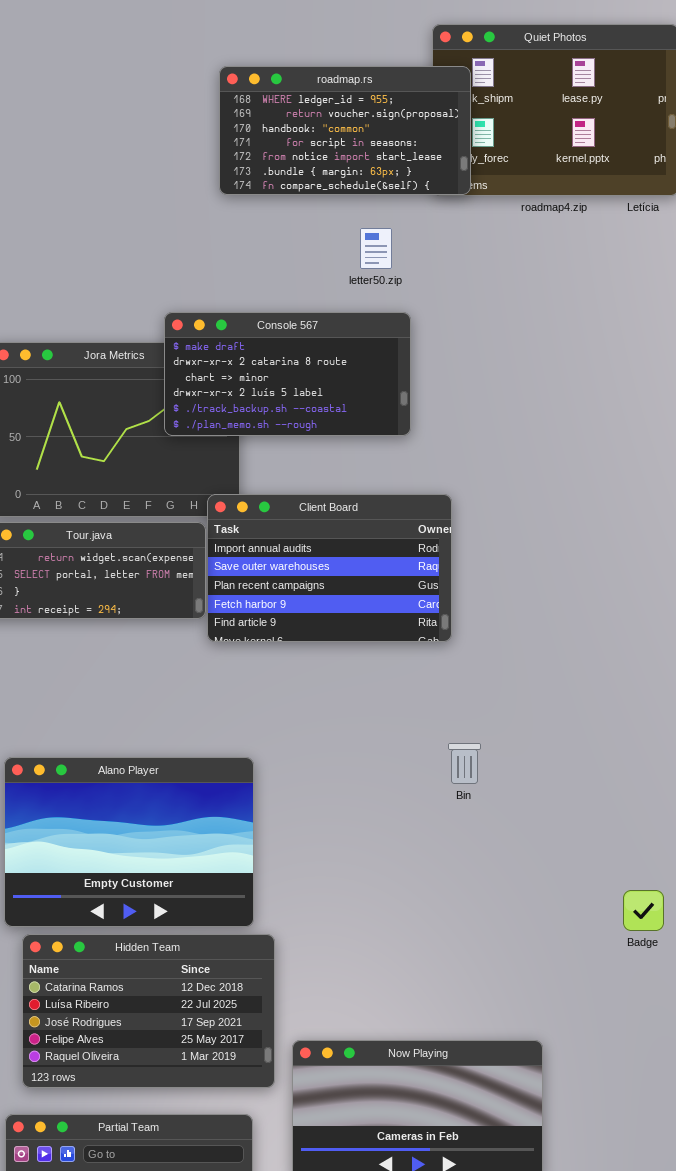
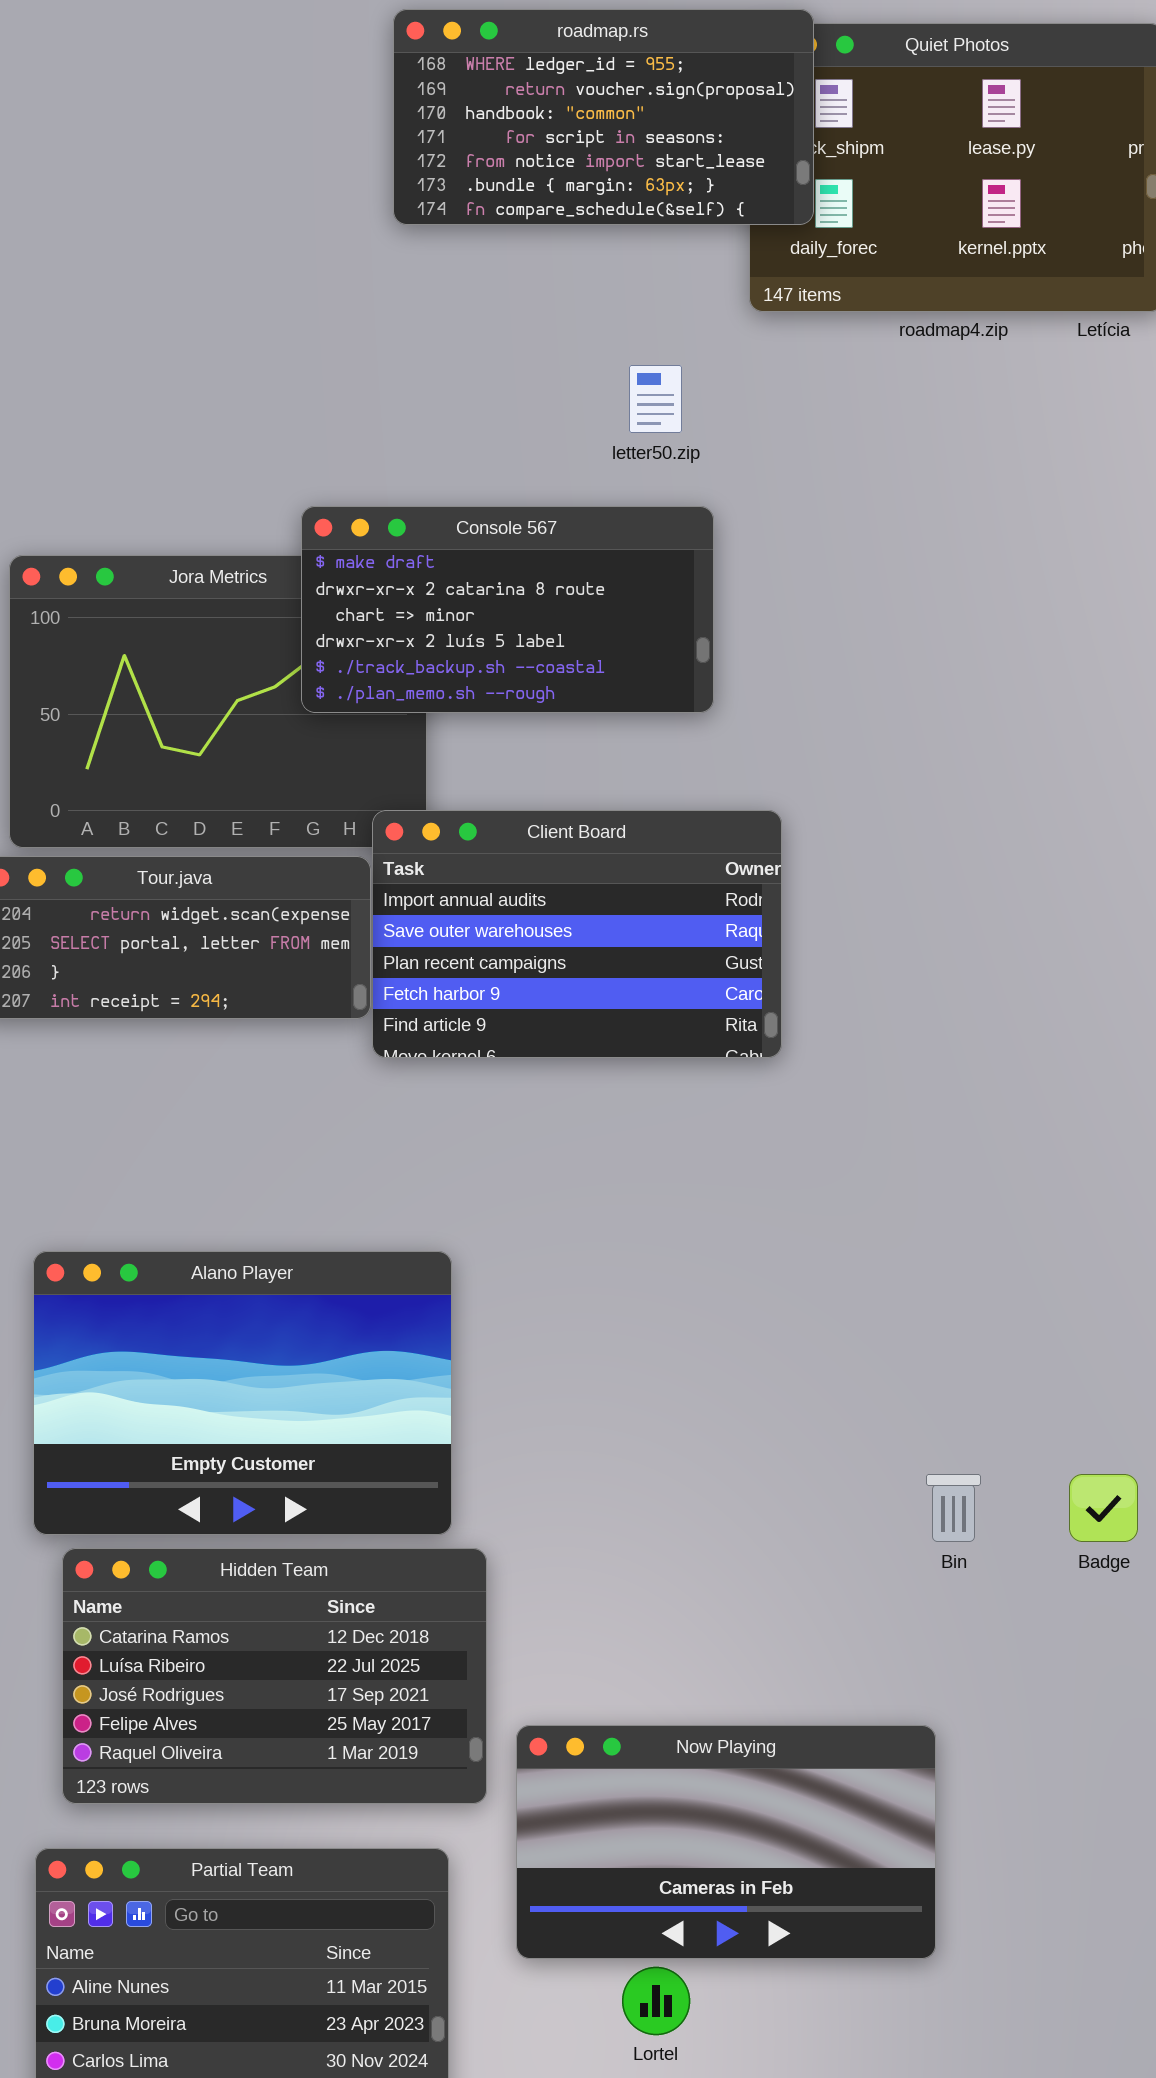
roadmap.rs: [219,66,471,195] -> [393,9,814,225], moved
Bin: [448,743,481,784] -> [926,1474,981,1542], moved

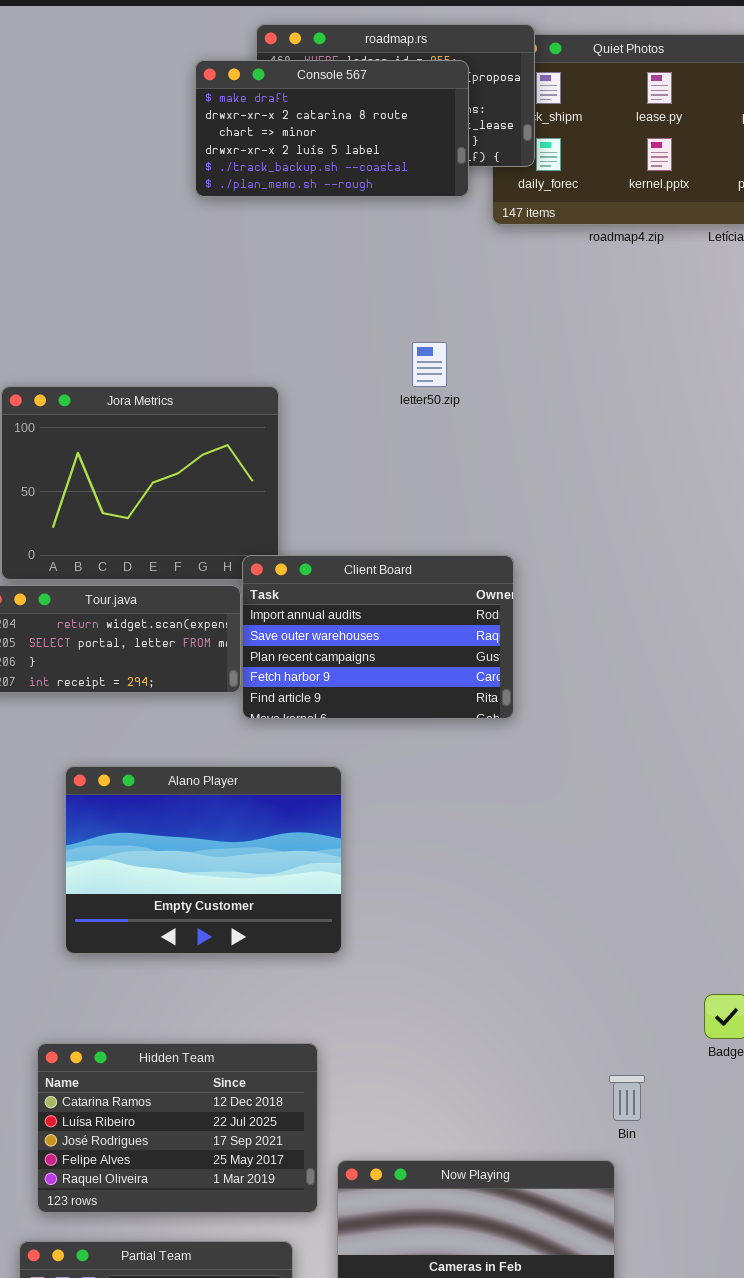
letter50.zip: [629,365,682,433] -> [412,342,447,387], moved
Console 567: [301,506,714,713] -> [195,60,469,197], moved
Alano Player: [33,1251,452,1535] -> [65,766,342,954], moved
Bin: [926,1474,981,1542] -> [609,1075,645,1121], moved

